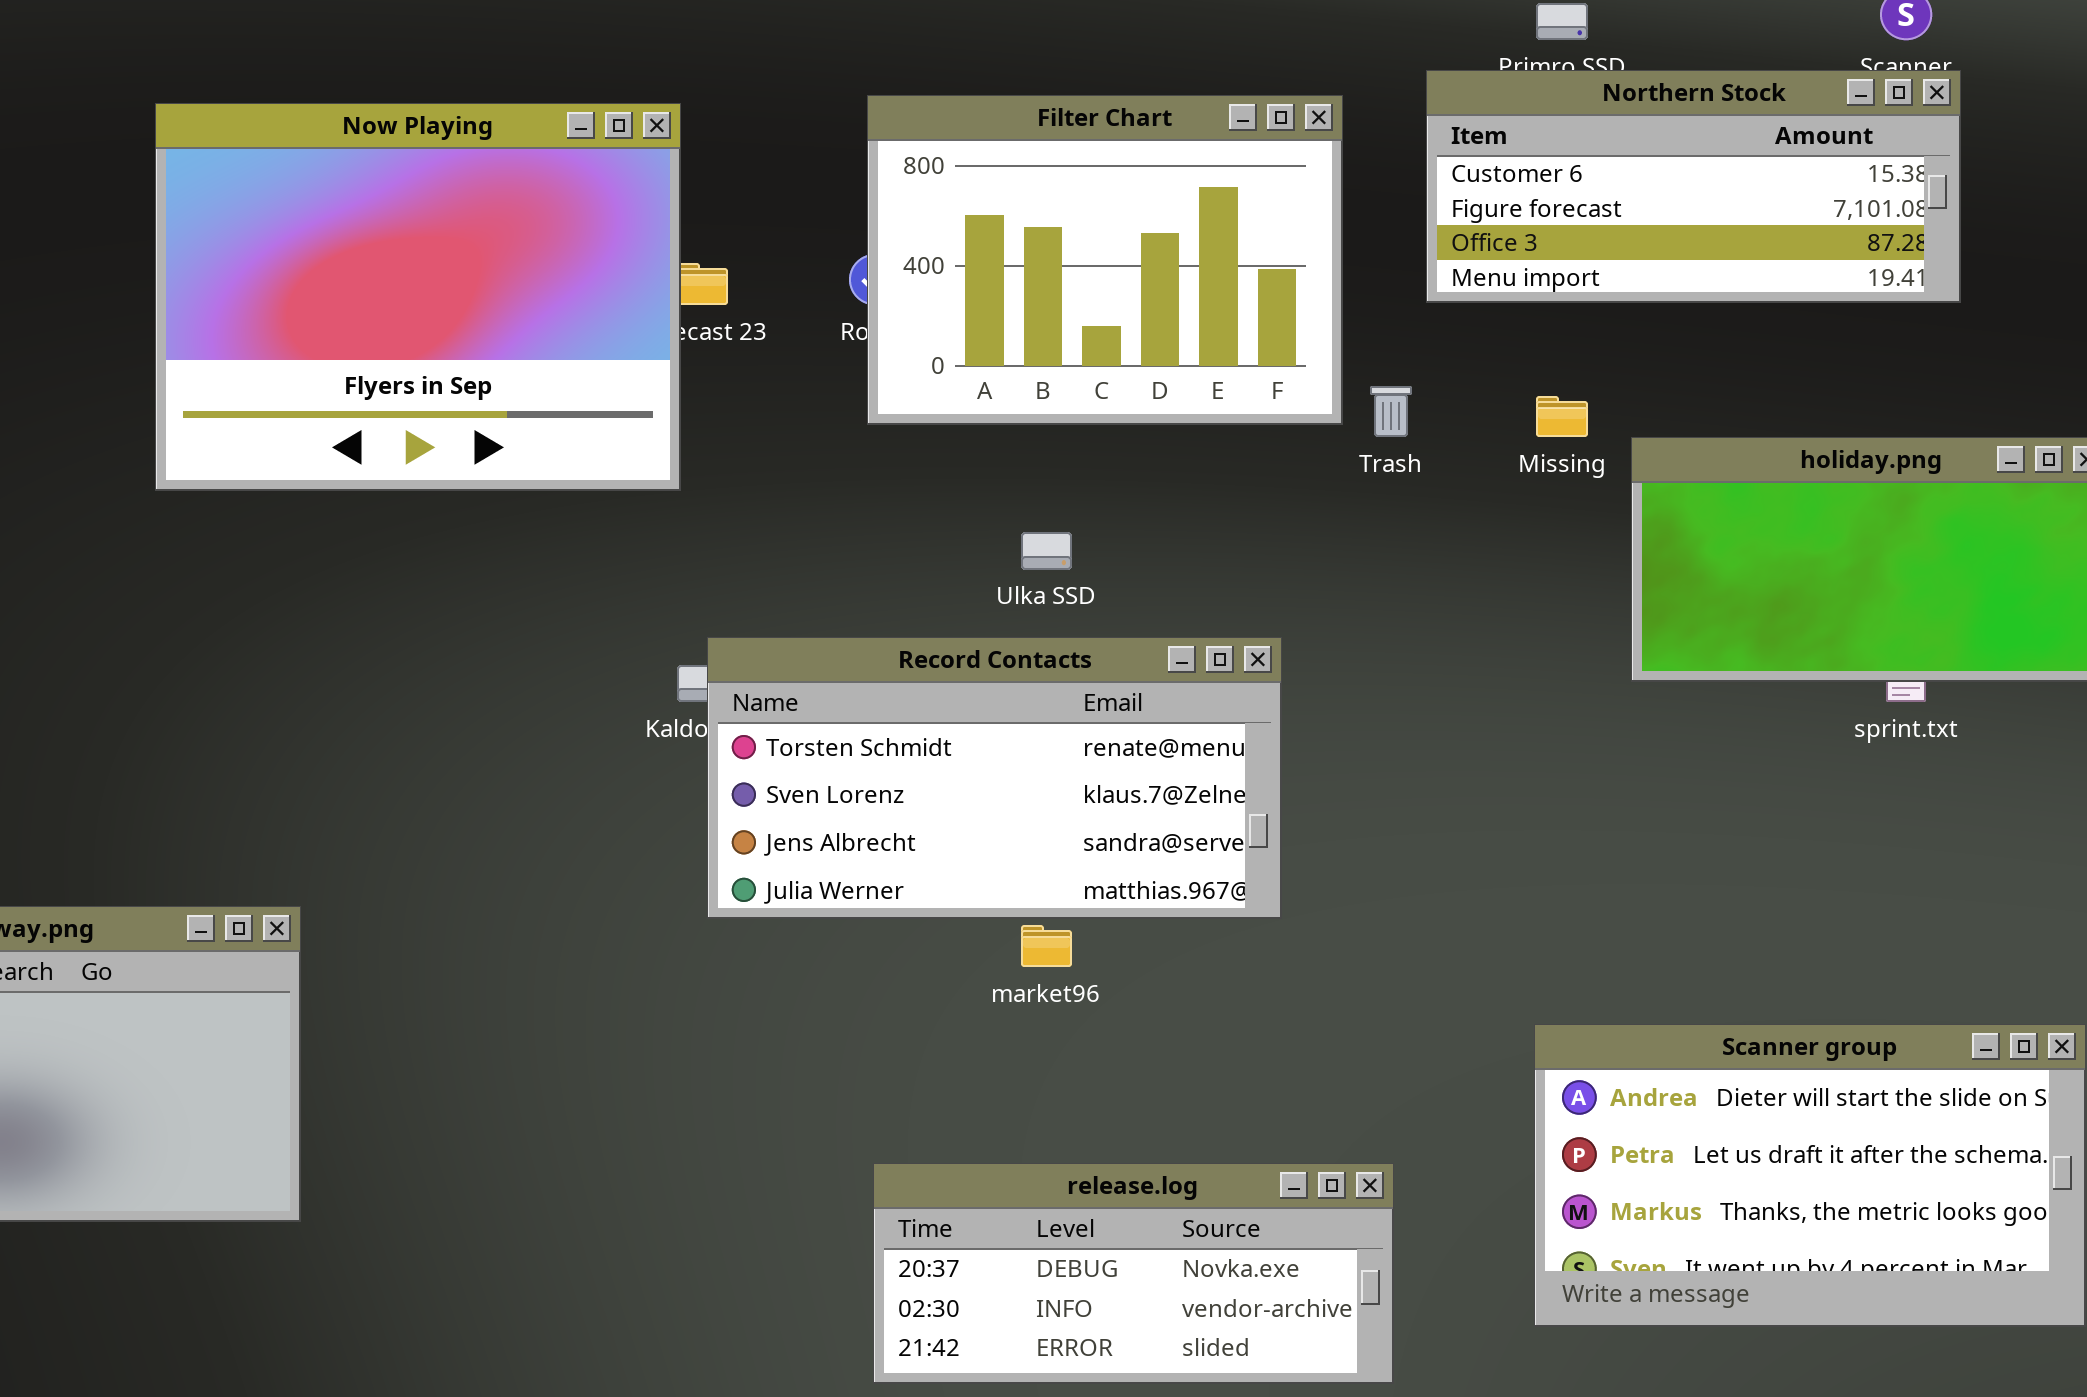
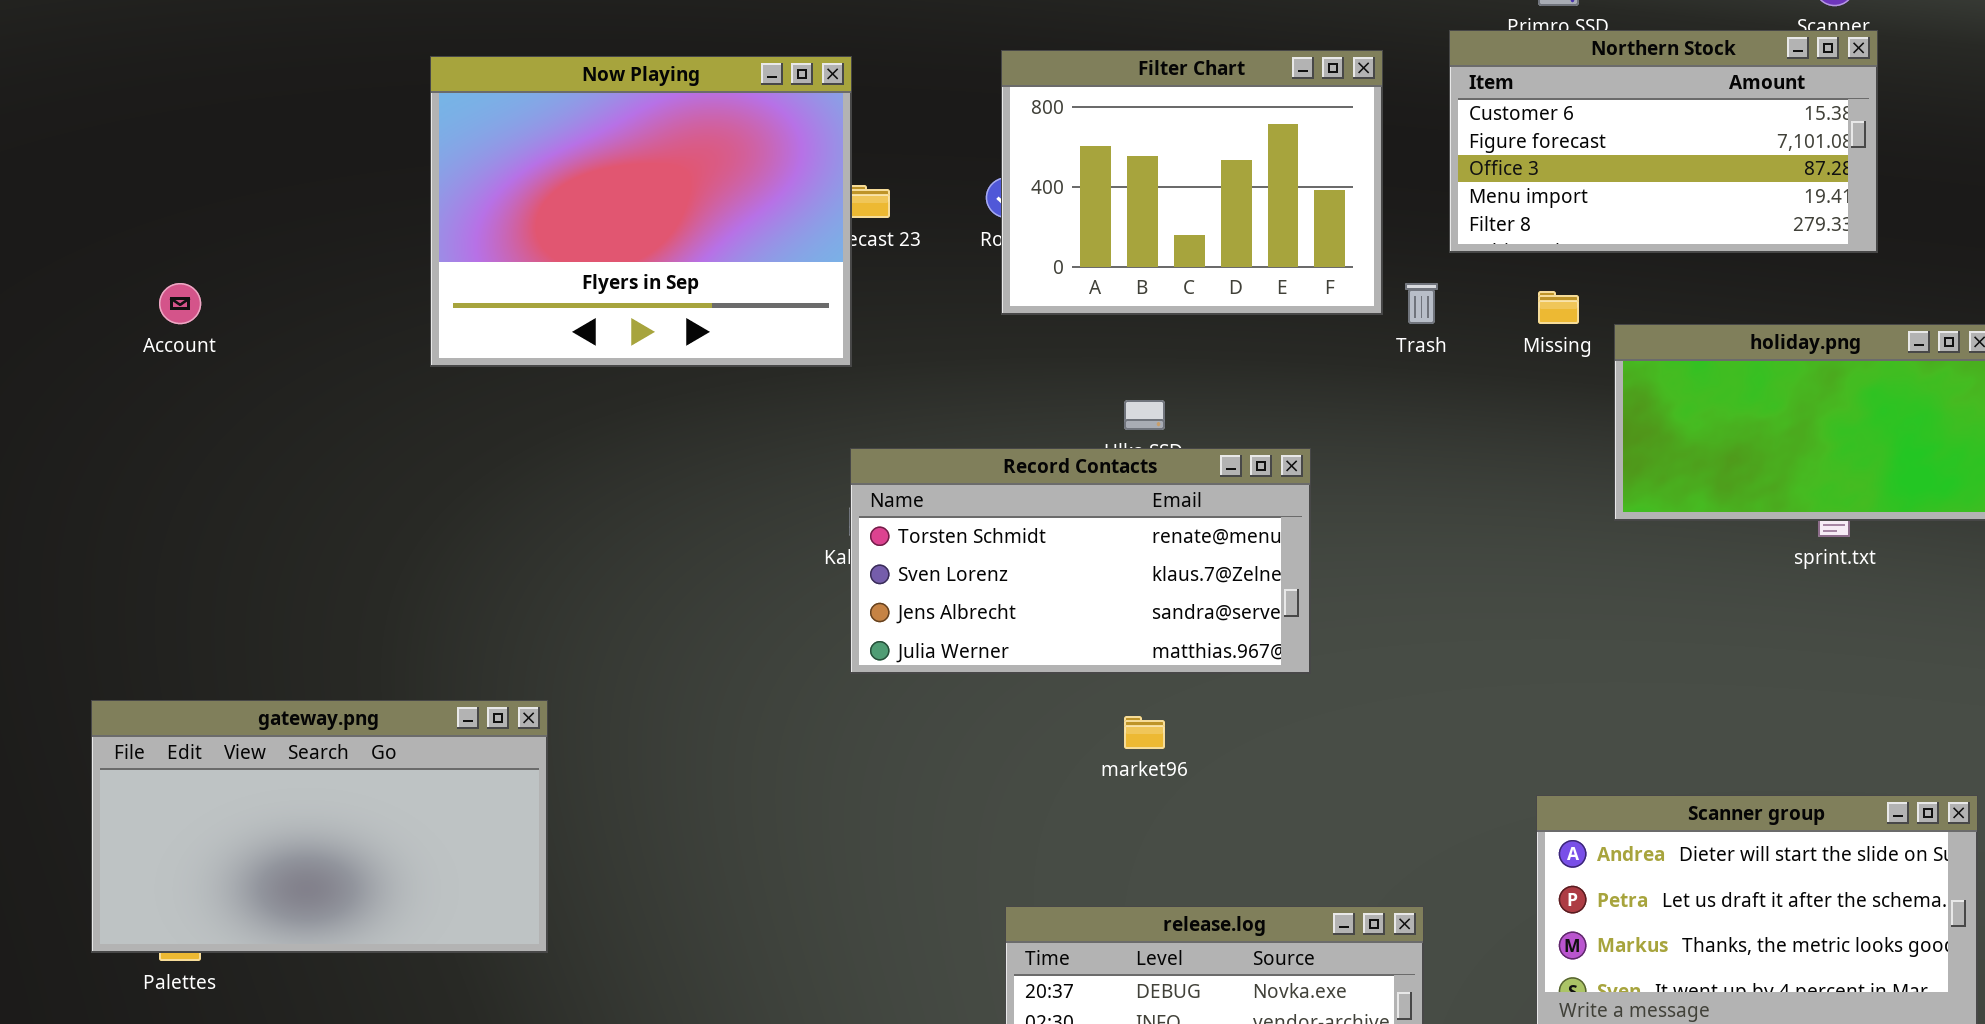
Northern Stock: [1426,70,1961,303] -> [1449,30,1878,253], resized
Record Contacts: [707,637,1282,919] -> [850,448,1311,674], moved

